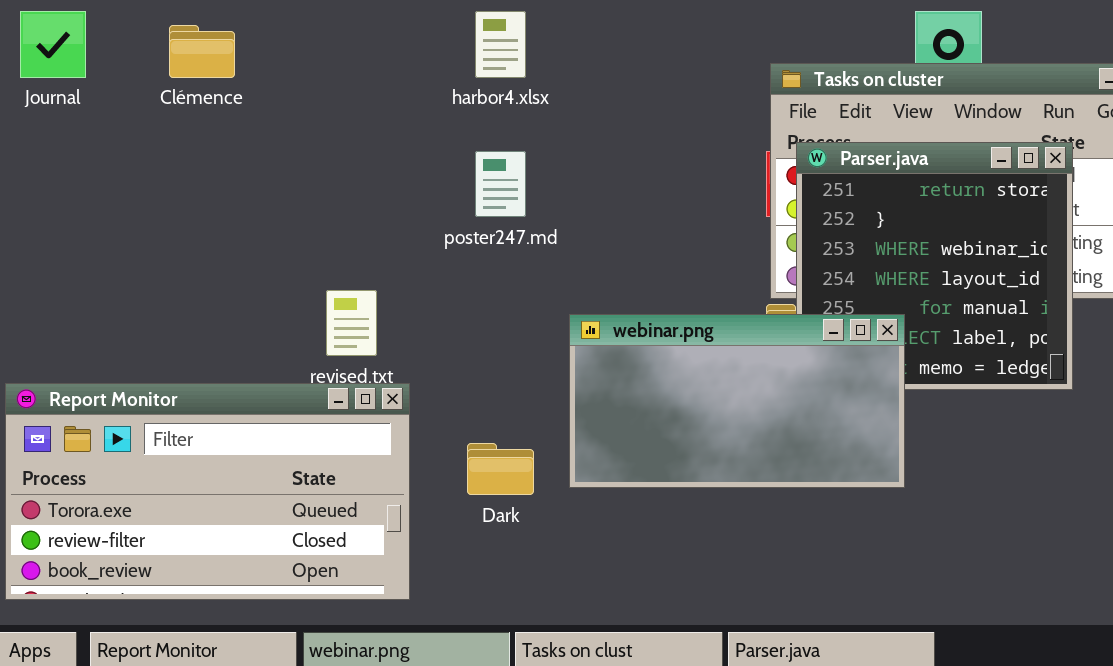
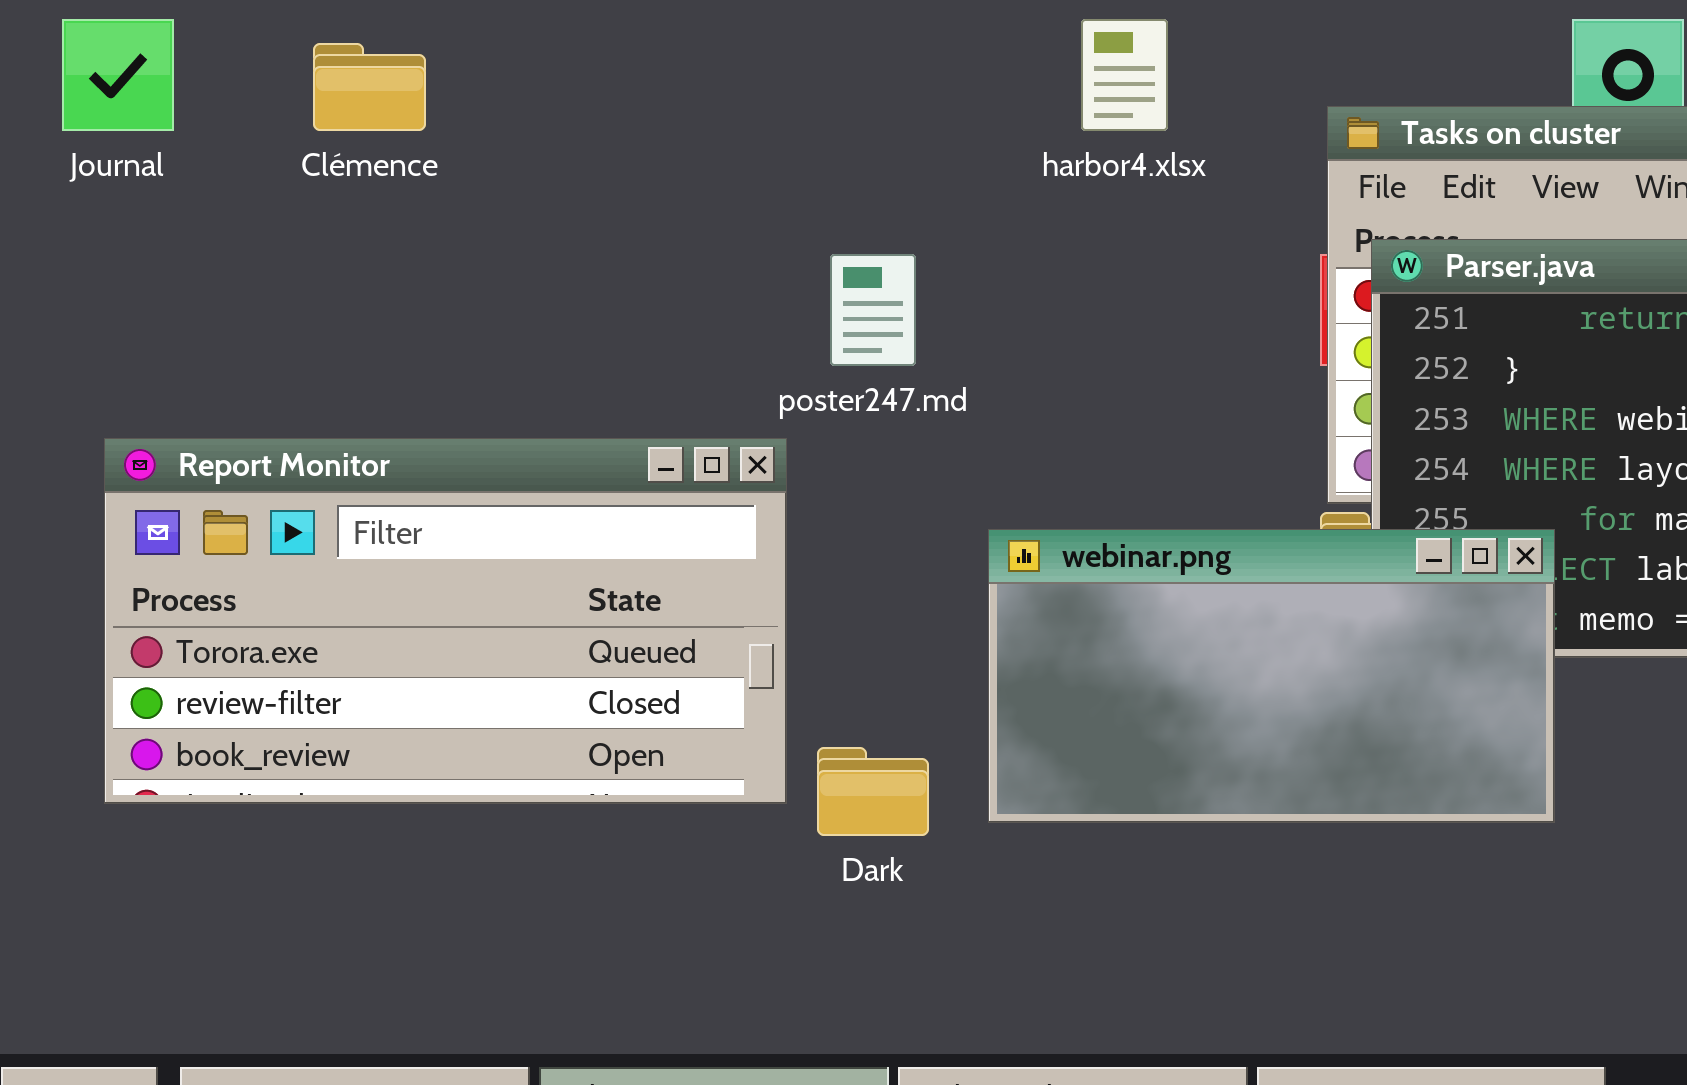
harbor4.xlsx: [475,11,526,78] -> [1081,19,1168,131], moved
Report Monitor: [5,383,410,600] -> [104,438,787,804], moved

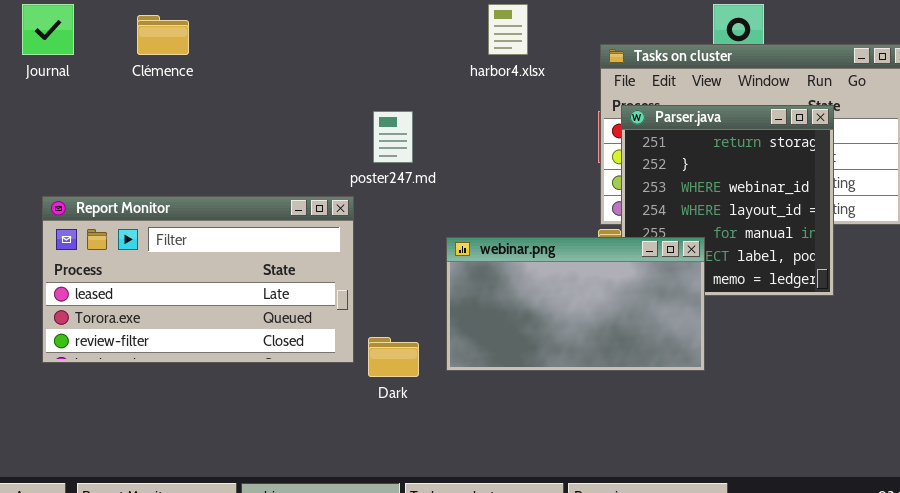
Report Monitor: [104,438,787,804] -> [42,196,354,363], scrolled up 1 row

